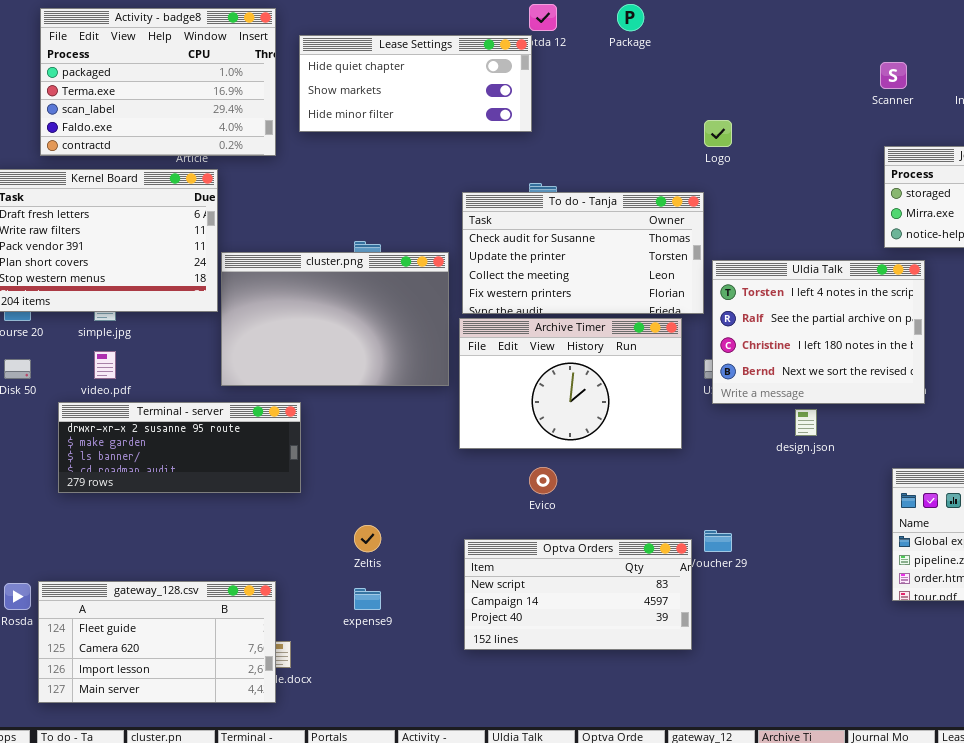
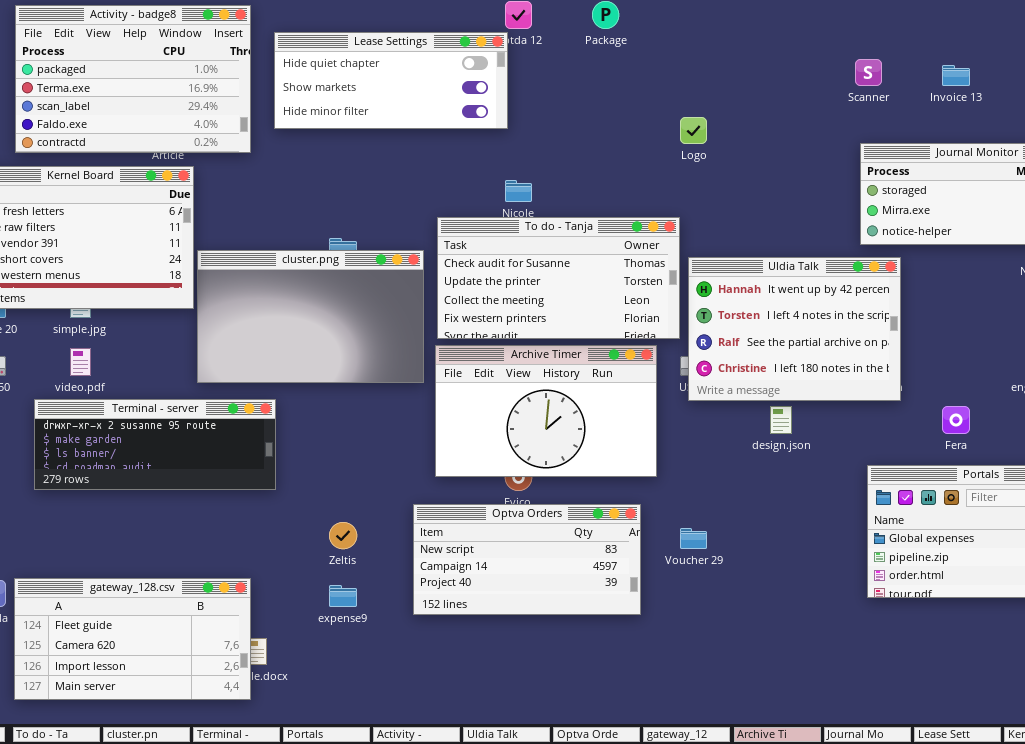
To do - Tanja: [462,192,704,314] -> [437,217,680,339], moved
Uldia Talk: [712,260,925,404] -> [688,257,901,401], scrolled up 1 row
Archive Timer: [459,318,682,449] -> [435,345,657,477], moved
Optva Orders: [464,539,692,650] -> [413,504,641,615], moved

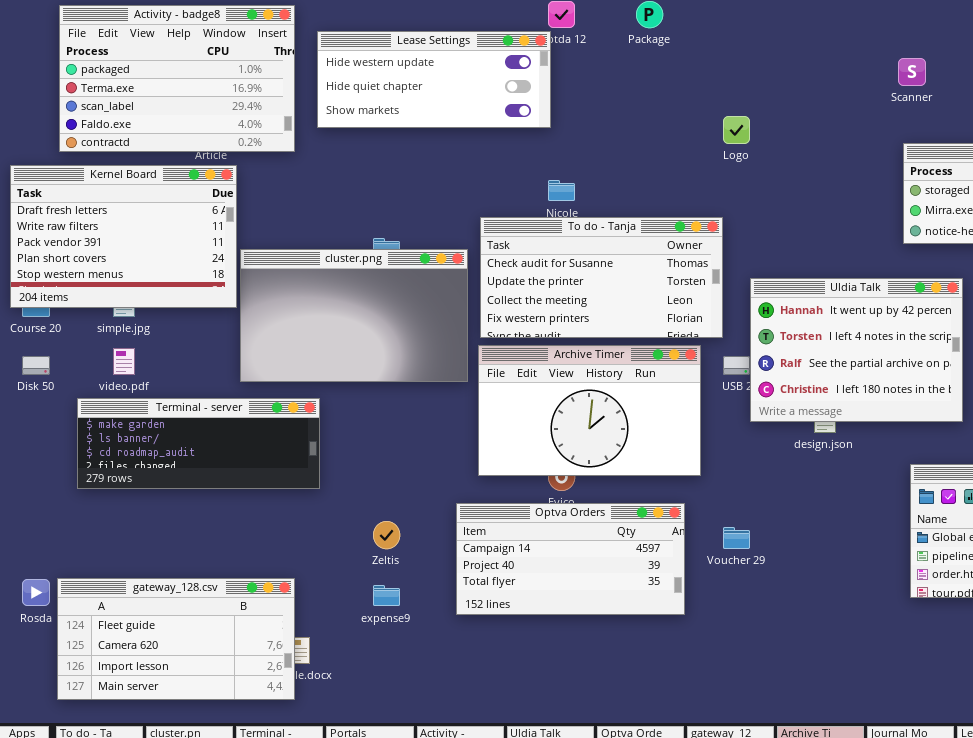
Lease Settings: [274,32,508,129] -> [317,31,551,128], scrolled up 1 row
Uldia Talk: [688,257,901,401] -> [750,278,963,422], moved
Terminal - server: [34,399,276,490] -> [77,398,320,489], scrolled down 1 row
Optva Orders: [413,504,641,615] -> [456,503,685,615], scrolled down 1 row

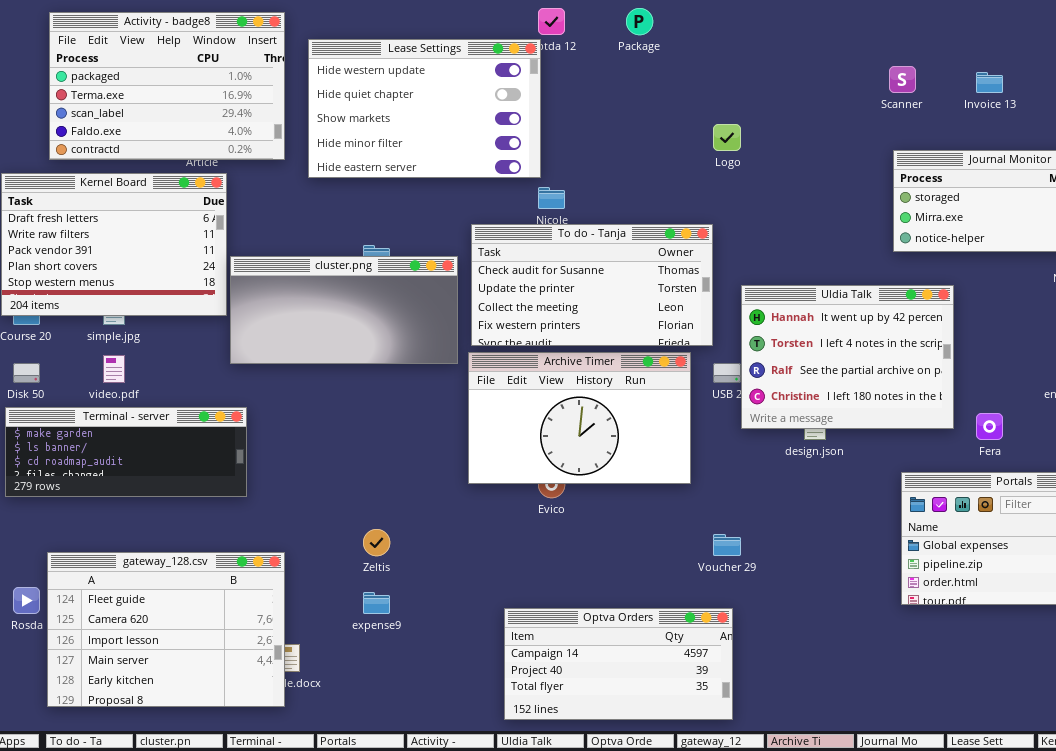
Lease Settings: [317,31,551,128] -> [308,39,541,178], resized
cluster.png: [240,249,468,382] -> [230,256,458,364], resized
Terminal - server: [77,398,320,489] -> [5,407,247,497], moved
Optva Orders: [456,503,685,615] -> [504,608,733,720], moved
gateway_128.csv: [57,578,295,700] -> [47,552,285,707], resized

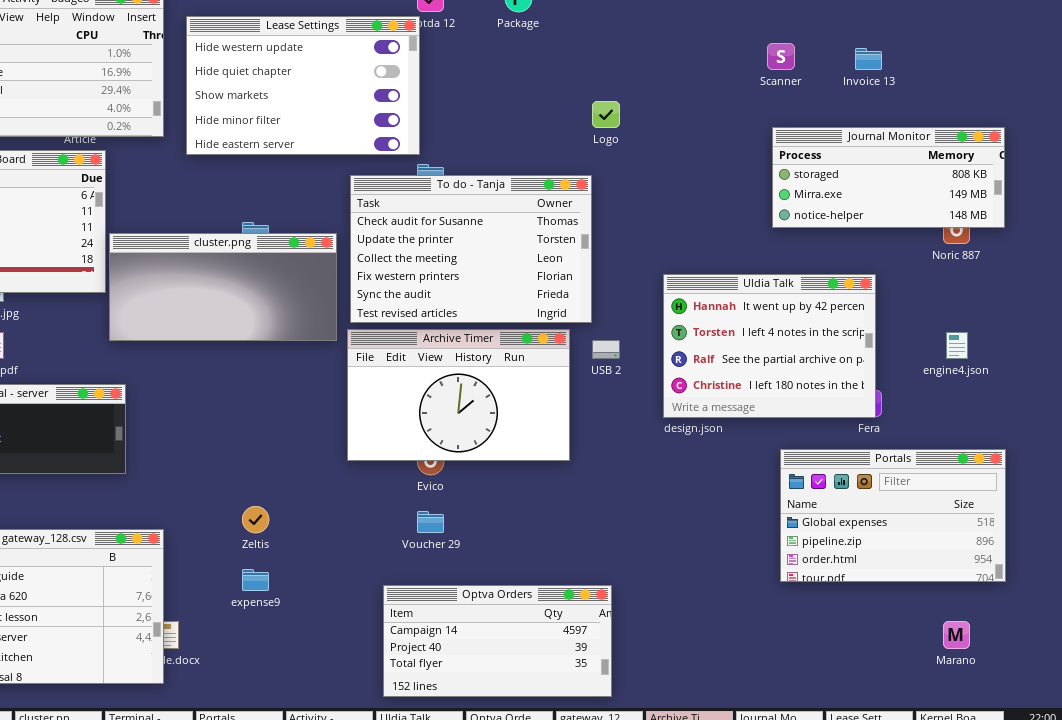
To do - Tanja: [471,224,713,346] -> [350,175,592,323], resized
Uldia Talk: [741,285,954,429] -> [663,274,876,418], moved
Voucher 29: [713,534,741,556] -> [417,511,444,533], moved

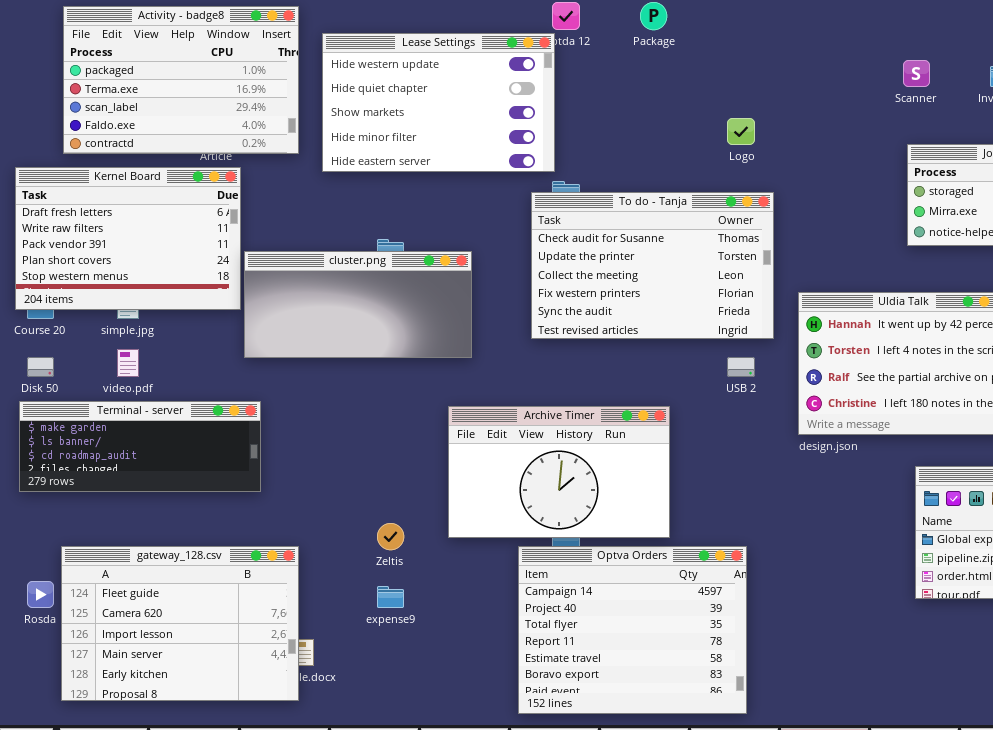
To do - Tanja: [350,175,592,323] -> [531,192,774,339], moved
Archive Timer: [347,329,570,461] -> [448,406,670,538], moved
Optva Orders: [383,585,612,697] -> [518,546,747,714], resized

